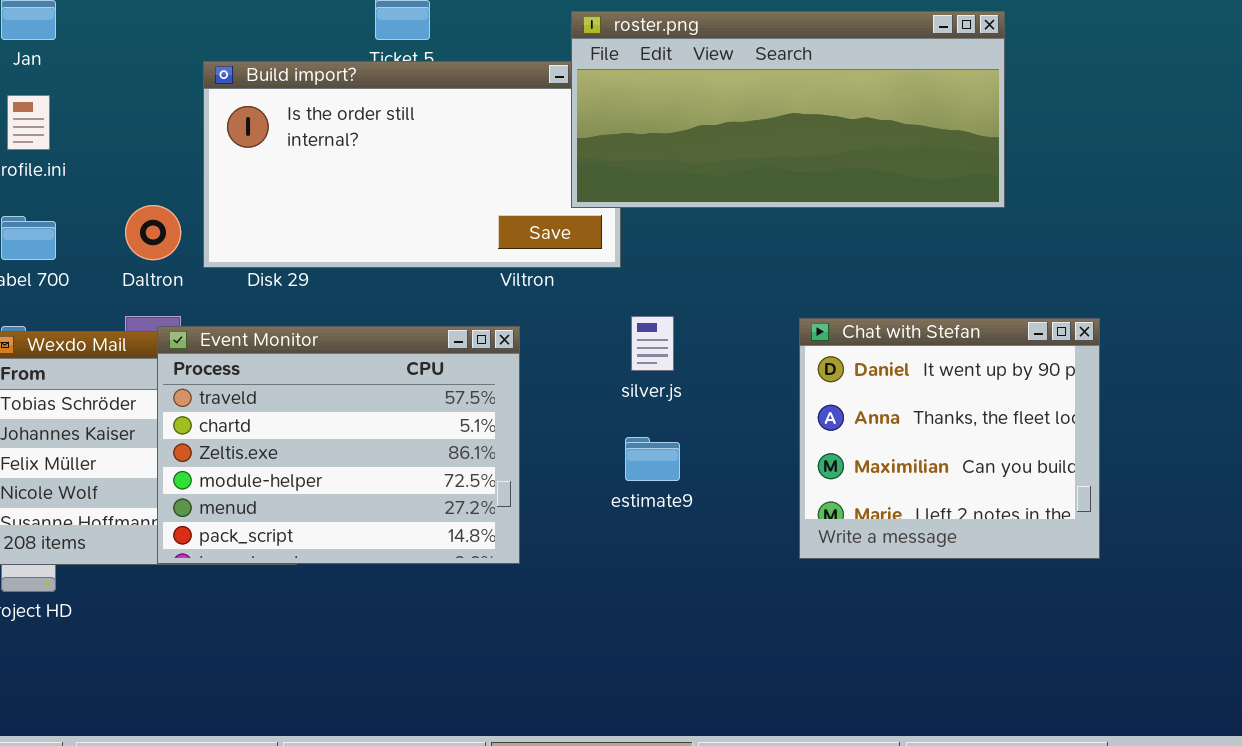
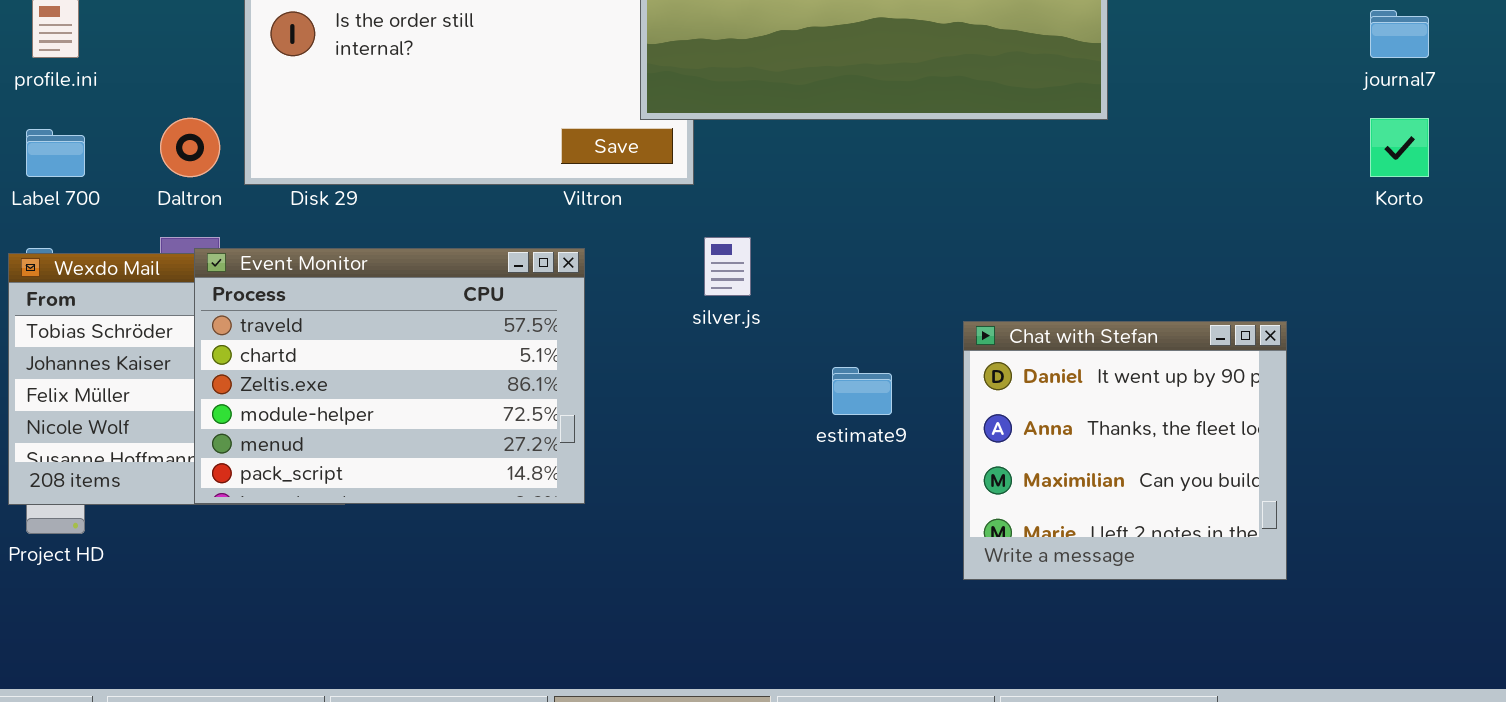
Chat with Stefan: [799,318,1100,559] -> [963,321,1287,580], moved
estimate9: [625,437,680,481] -> [832,367,892,415], moved

